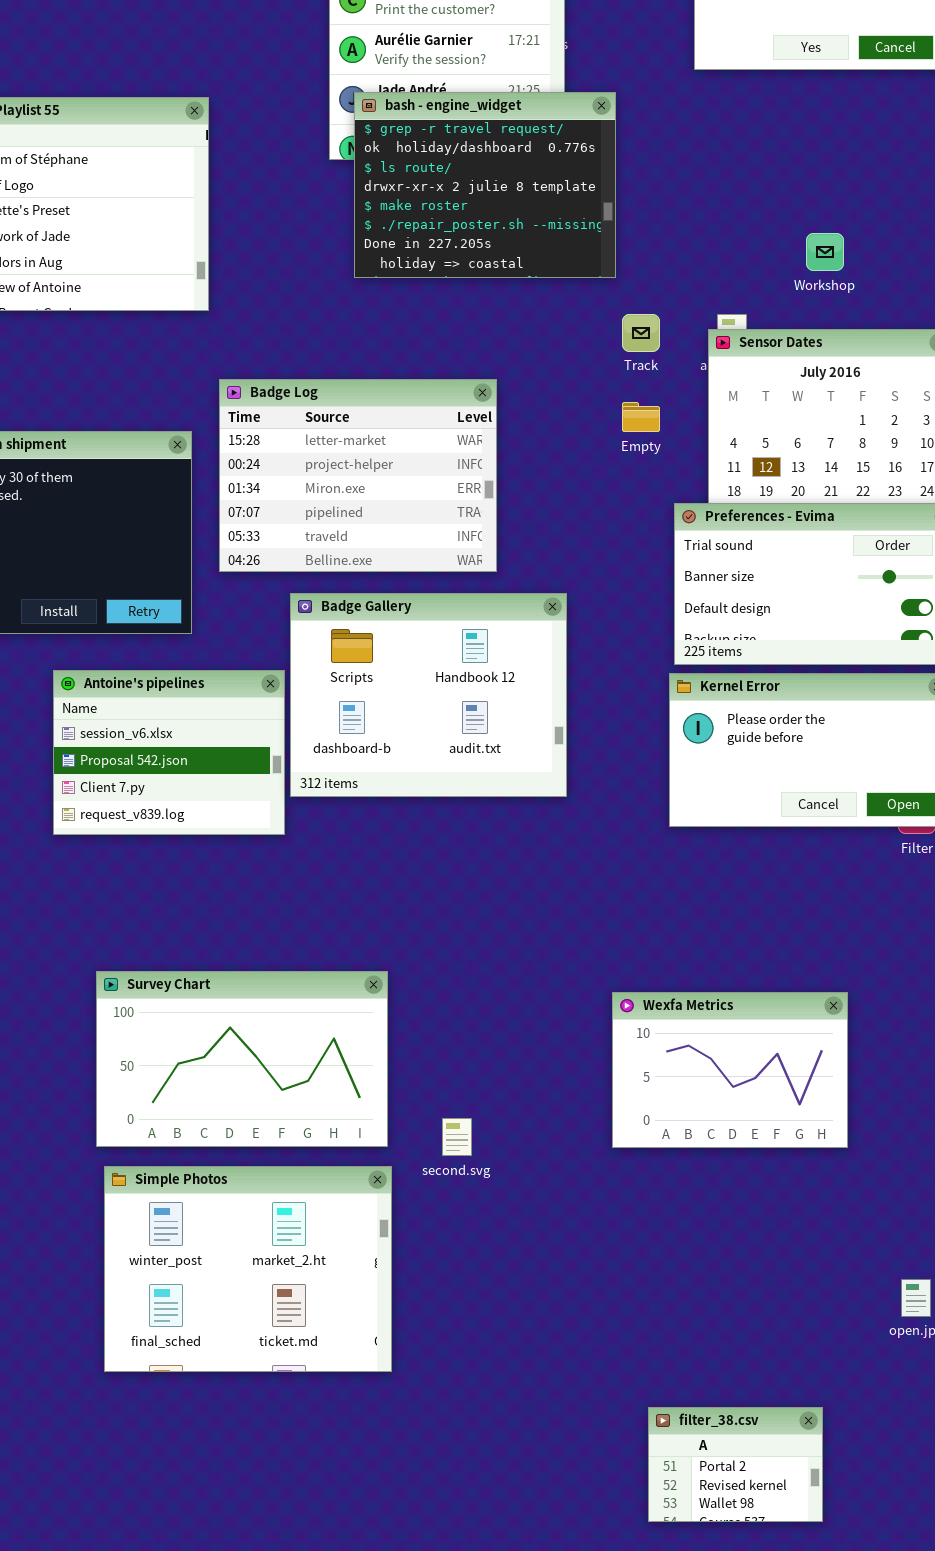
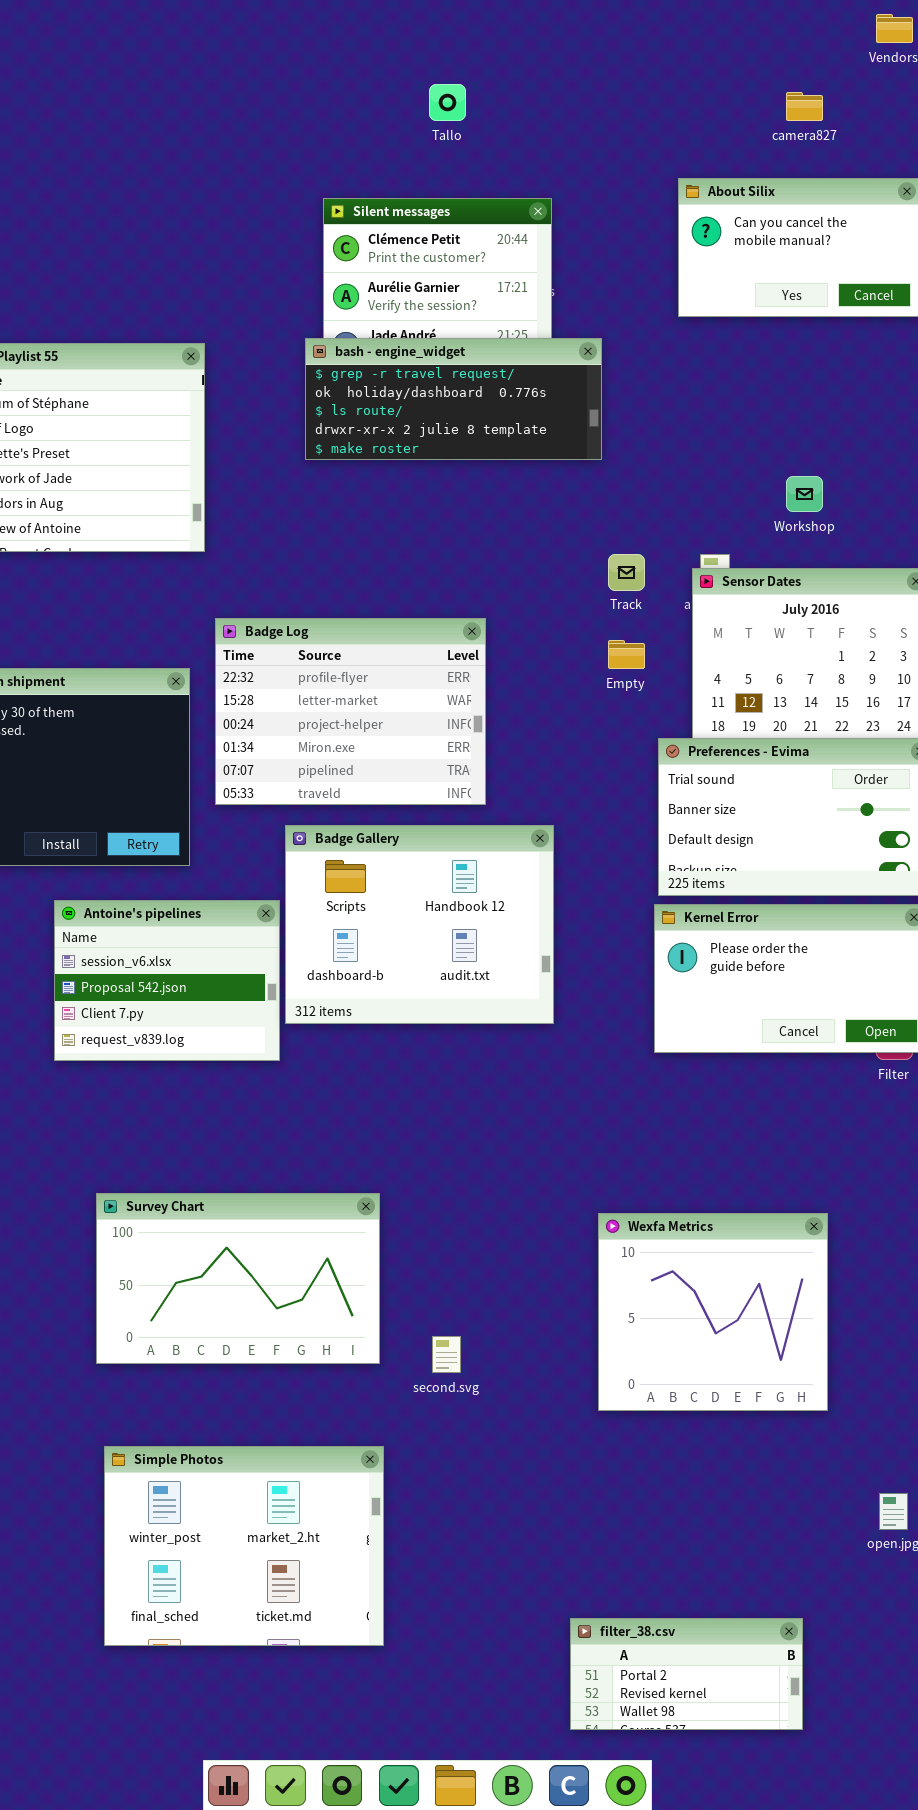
bash - engine_widget: [354,92,616,278] -> [305,338,602,460], resized
Badge Log: [219,379,497,572] -> [215,618,486,805], scrolled up 1 row
Wexfa Metrics: [612,992,848,1148] -> [598,1213,828,1411], resized
Simple Photos: [104,1166,392,1372] -> [104,1446,384,1646], moved
filter_38.csv: [648,1407,823,1522] -> [570,1618,803,1730], resized

